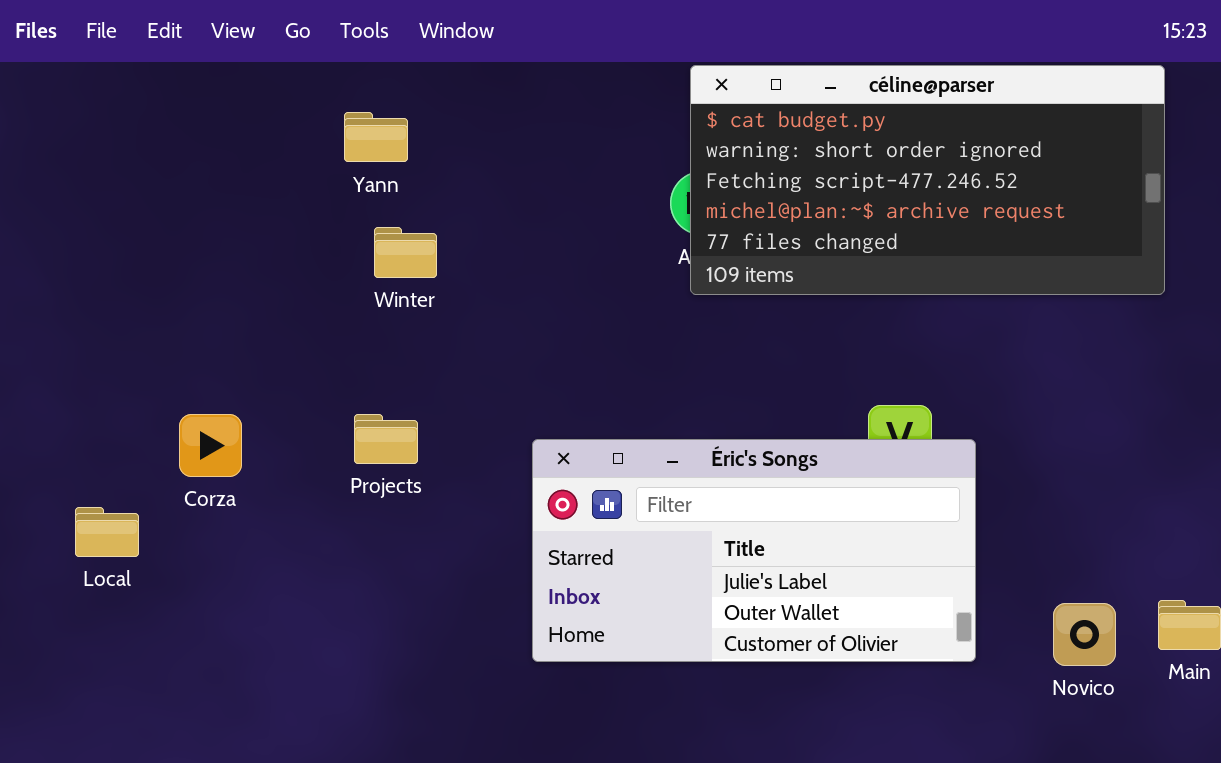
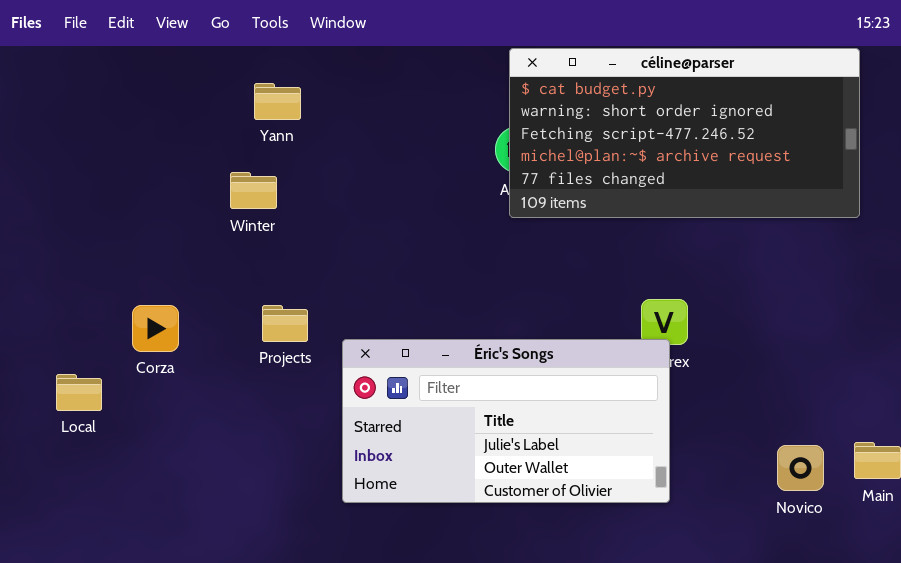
Winter: [374,227,437,278] -> [230,172,277,209], moved
Éric's Songs: [532,439,976,662] -> [342,339,670,503], moved

